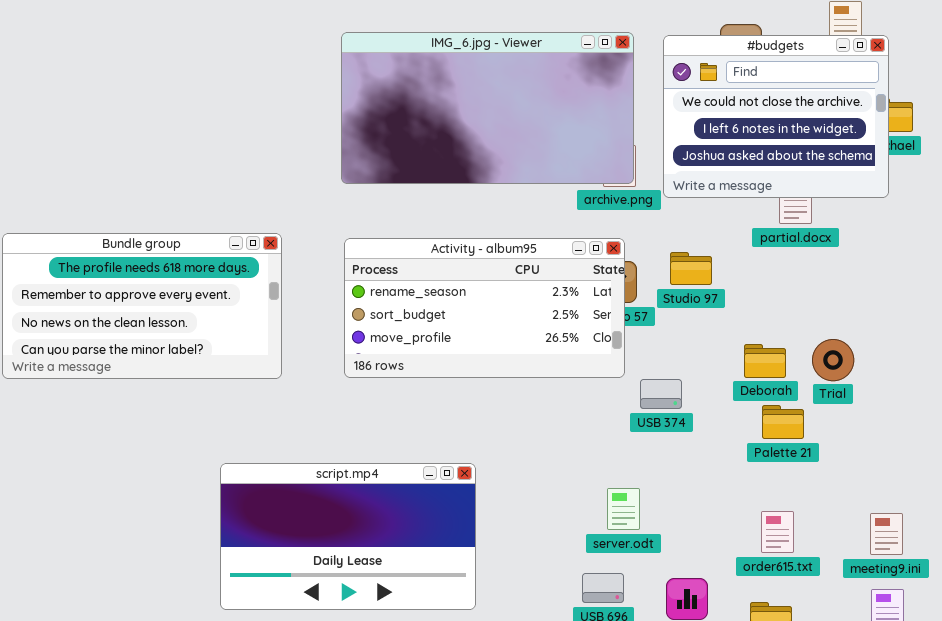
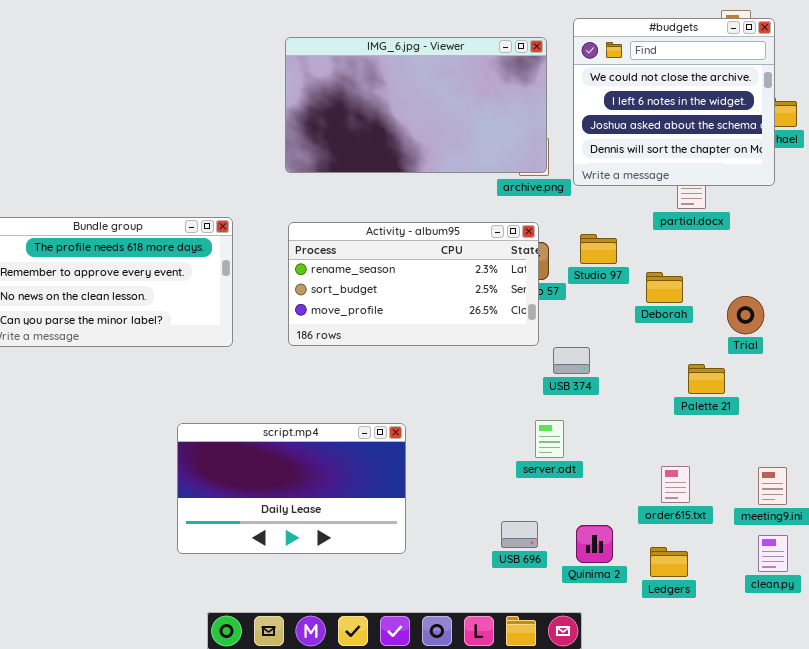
#budgets: [663,35,889,198] -> [573,18,775,186], resized
Trial: [812,339,854,381] -> [727,296,764,334], moved
Deborah: [744,344,786,378] -> [646,272,683,303], moved
Palette 21: [762,405,804,439] -> [688,364,725,394], moved
server.odt: [607,488,640,530] -> [535,420,564,458], moved

